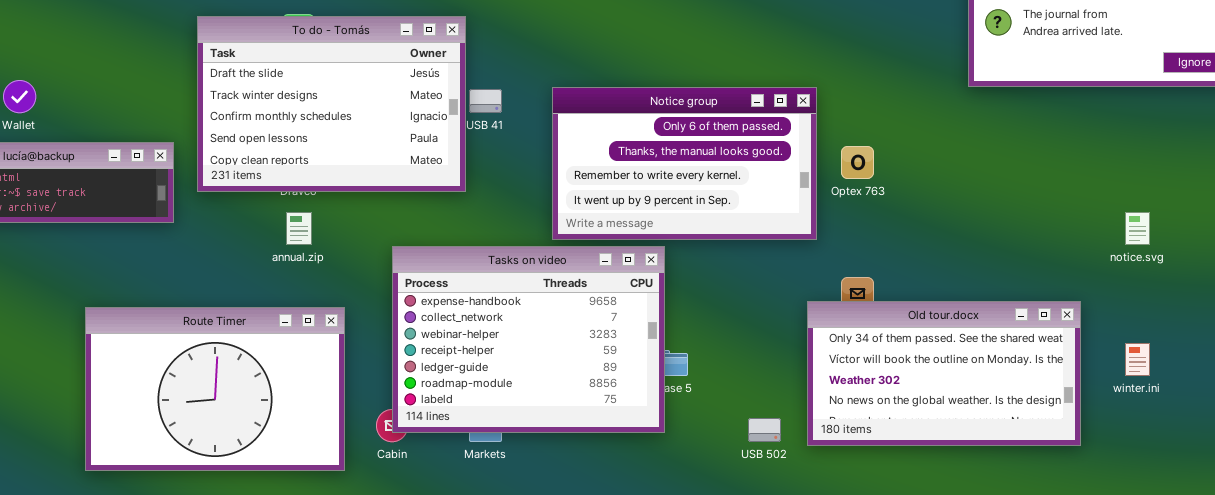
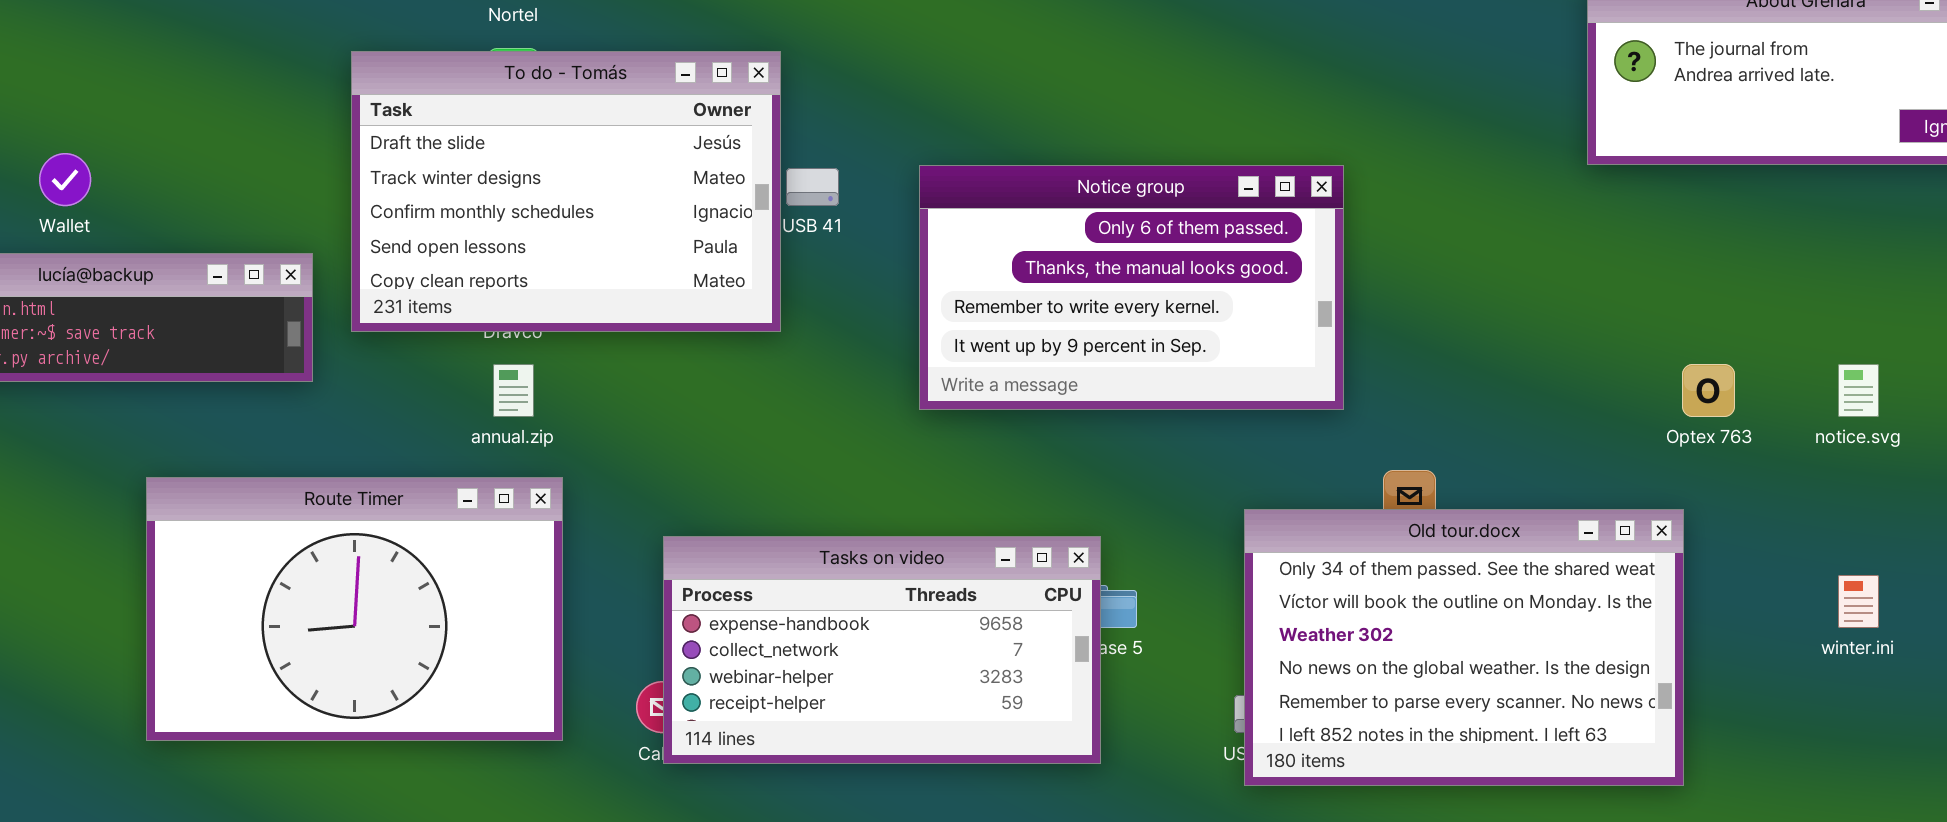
Optex 763: [841,146,874,179] -> [1682,364,1735,417], moved
Tasks on video: [392,246,665,433] -> [663,536,1101,764], moved, resized
Old tour.docx: [807,301,1081,446] -> [1244,509,1684,786], moved, resized
Route Timer: [85,307,345,471] -> [146,477,563,741], moved

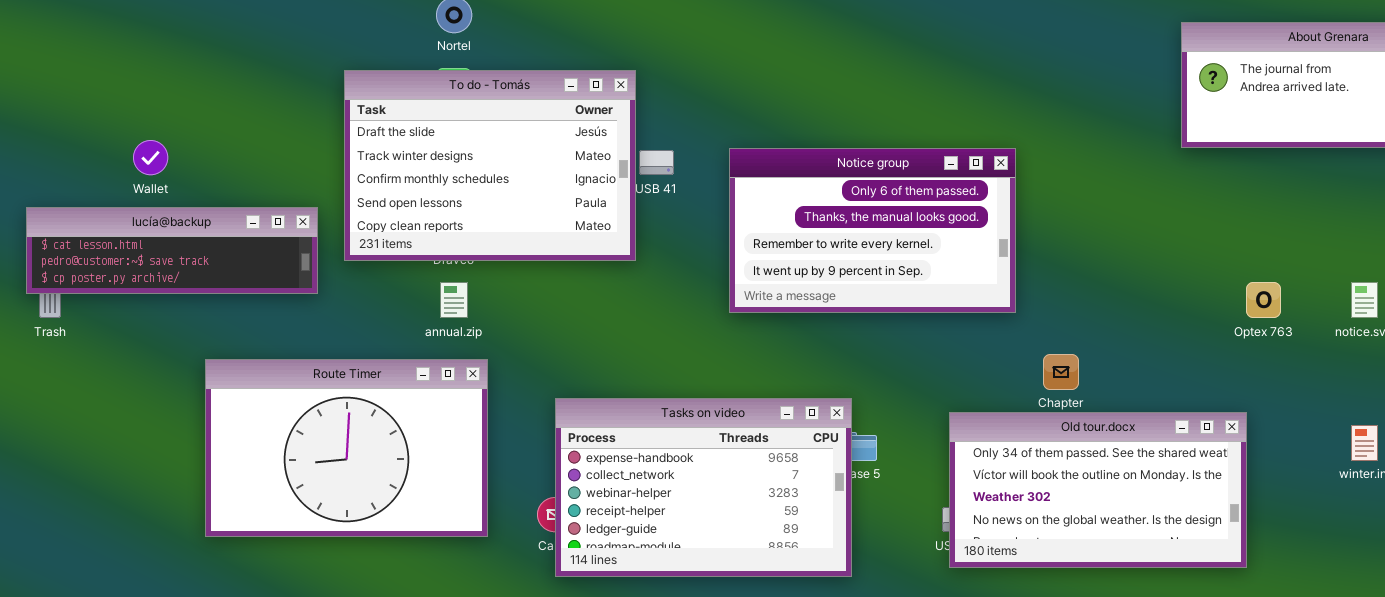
Old tour.docx: [1244,509,1684,786] -> [949,412,1247,568], resized
Tasks on video: [663,536,1101,764] -> [555,398,852,577], resized

